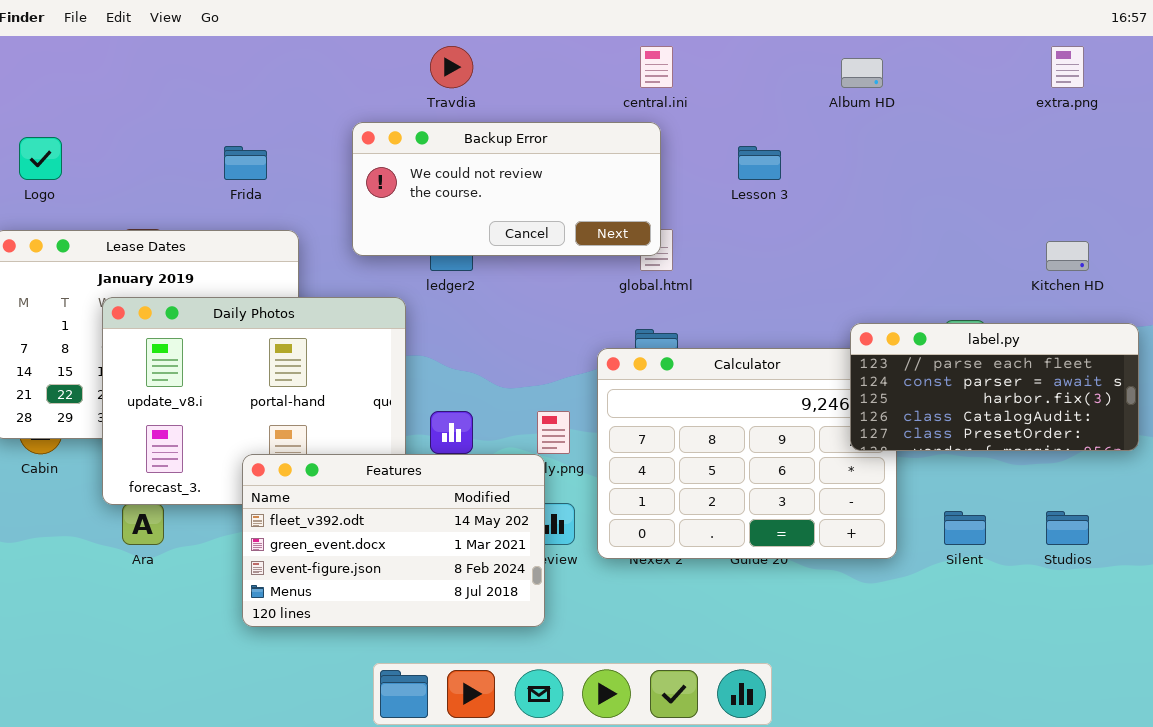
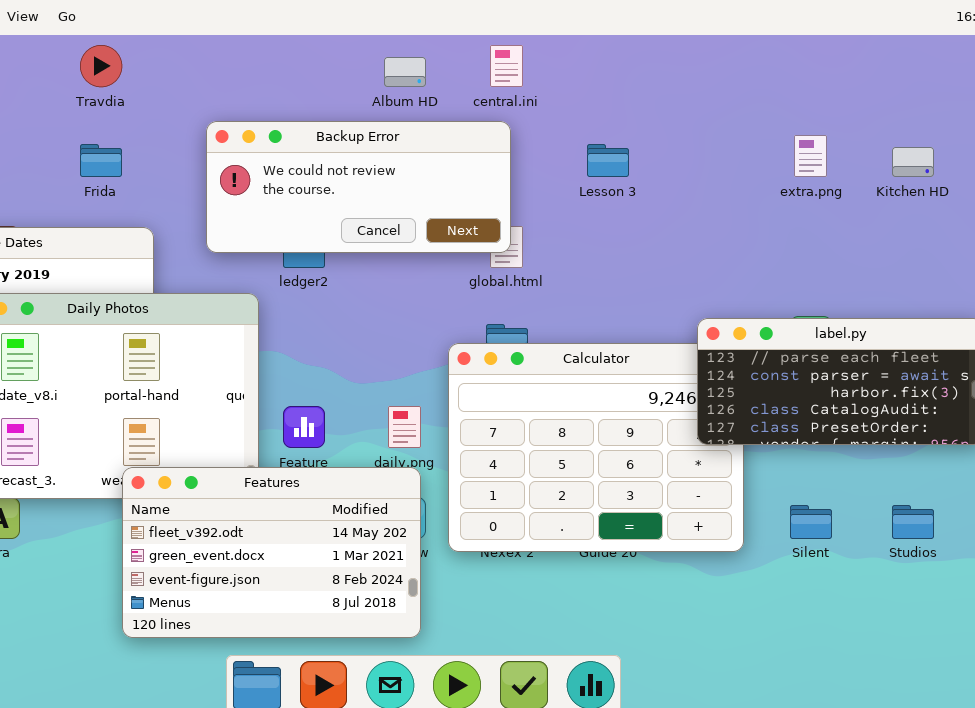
Travdia: [430,46,473,88] -> [80,45,122,87], moved
extra.png: [1051,46,1084,88] -> [794,135,827,177], moved
Album HD: [841,58,883,88] -> [384,57,426,87], moved
Kitchen HD: [1046,241,1089,271] -> [892,147,934,177], moved
Features: [242,454,545,627] -> [122,467,421,638], moved

